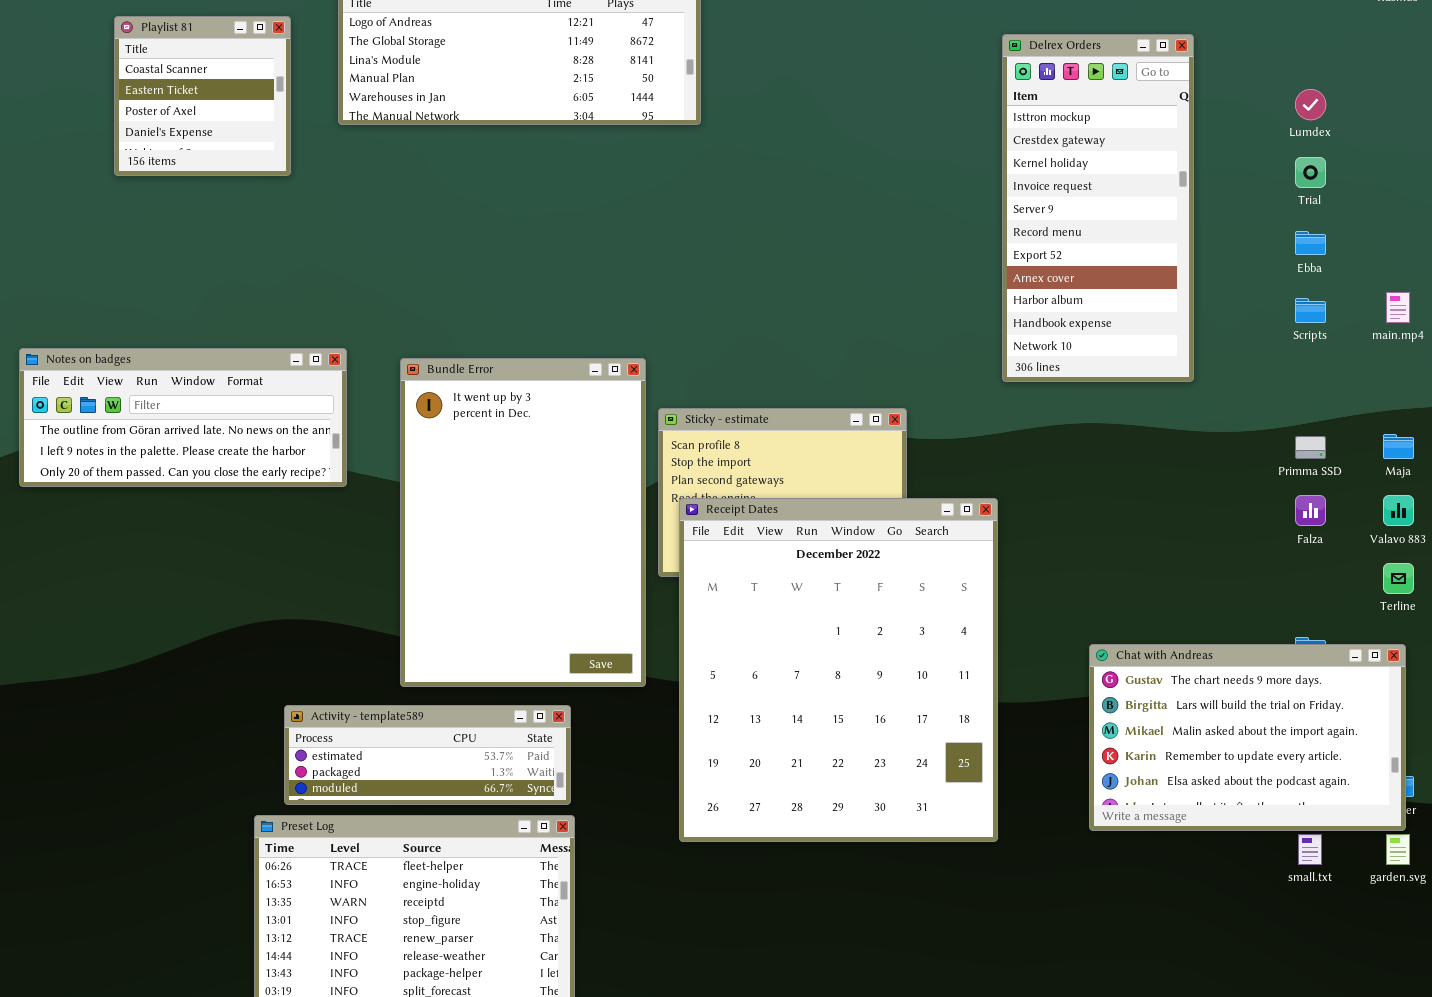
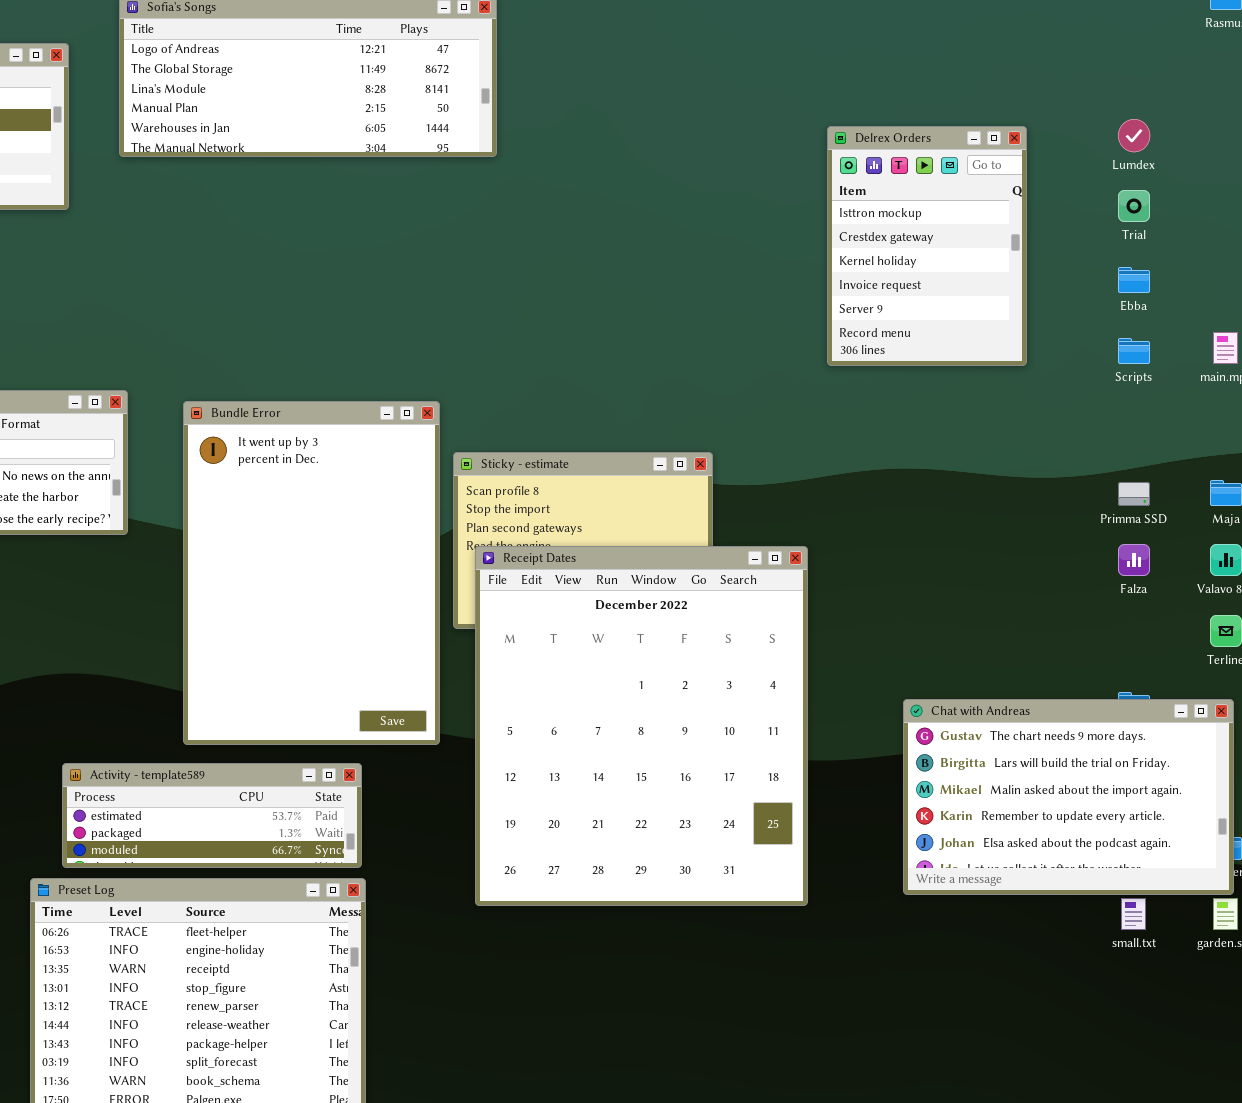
Delrex Orders: [1002,34,1194,382] -> [827,126,1027,366], moved, resized

